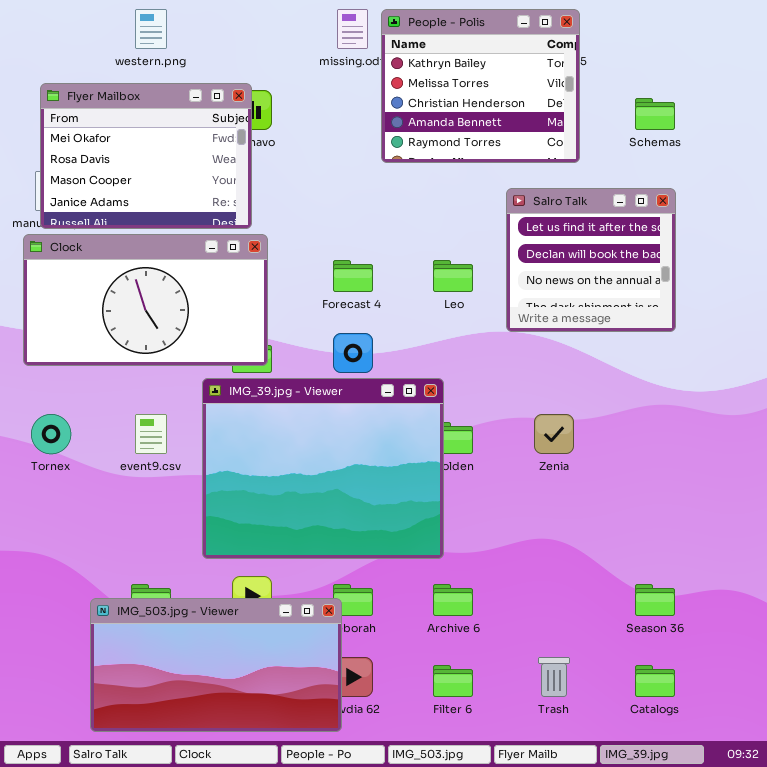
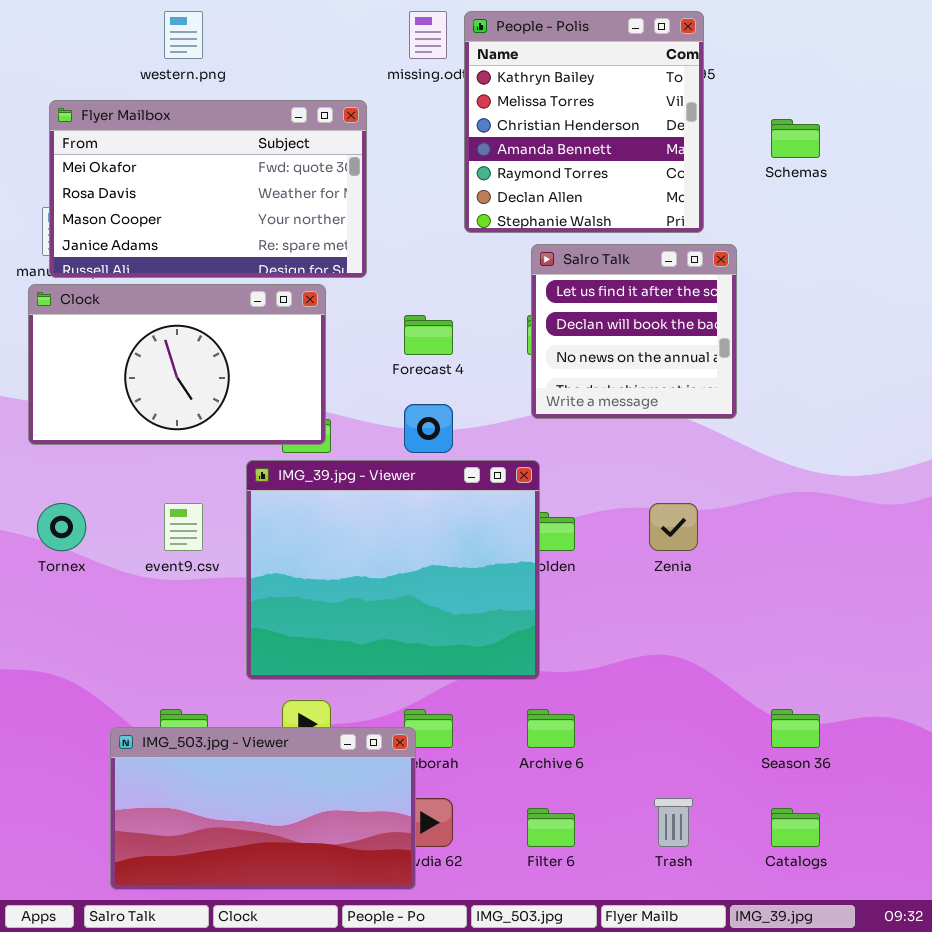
People - Polis: [381,9,580,163] -> [464,11,704,233], resized
Flyer Mailbox: [40,83,252,229] -> [49,100,367,278], resized
Salro Talk: [506,188,676,332] -> [531,244,737,419], moved

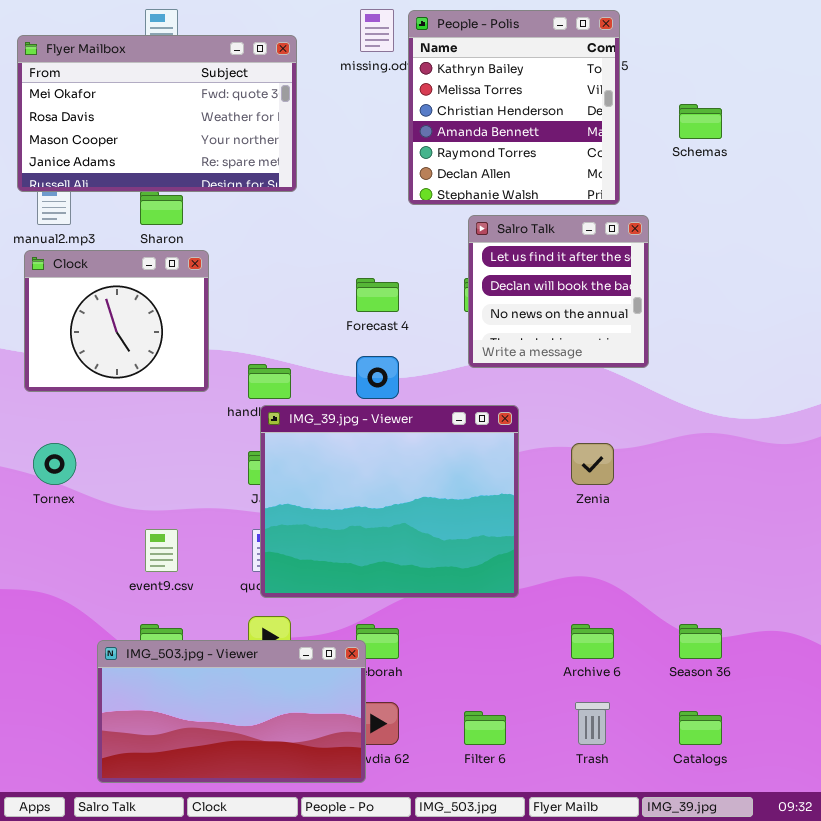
Flyer Mailbox: [49,100,367,278] -> [17,35,297,192], moved
Clock: [28,284,326,445] -> [24,250,209,392], resized
IMG_39.jpg - Viewer: [246,460,540,680] -> [260,405,519,598], moved
event9.csv: [164,503,203,551] -> [145,529,178,572], moved
Archive 6: [527,709,575,748] -> [571,624,614,659], moved

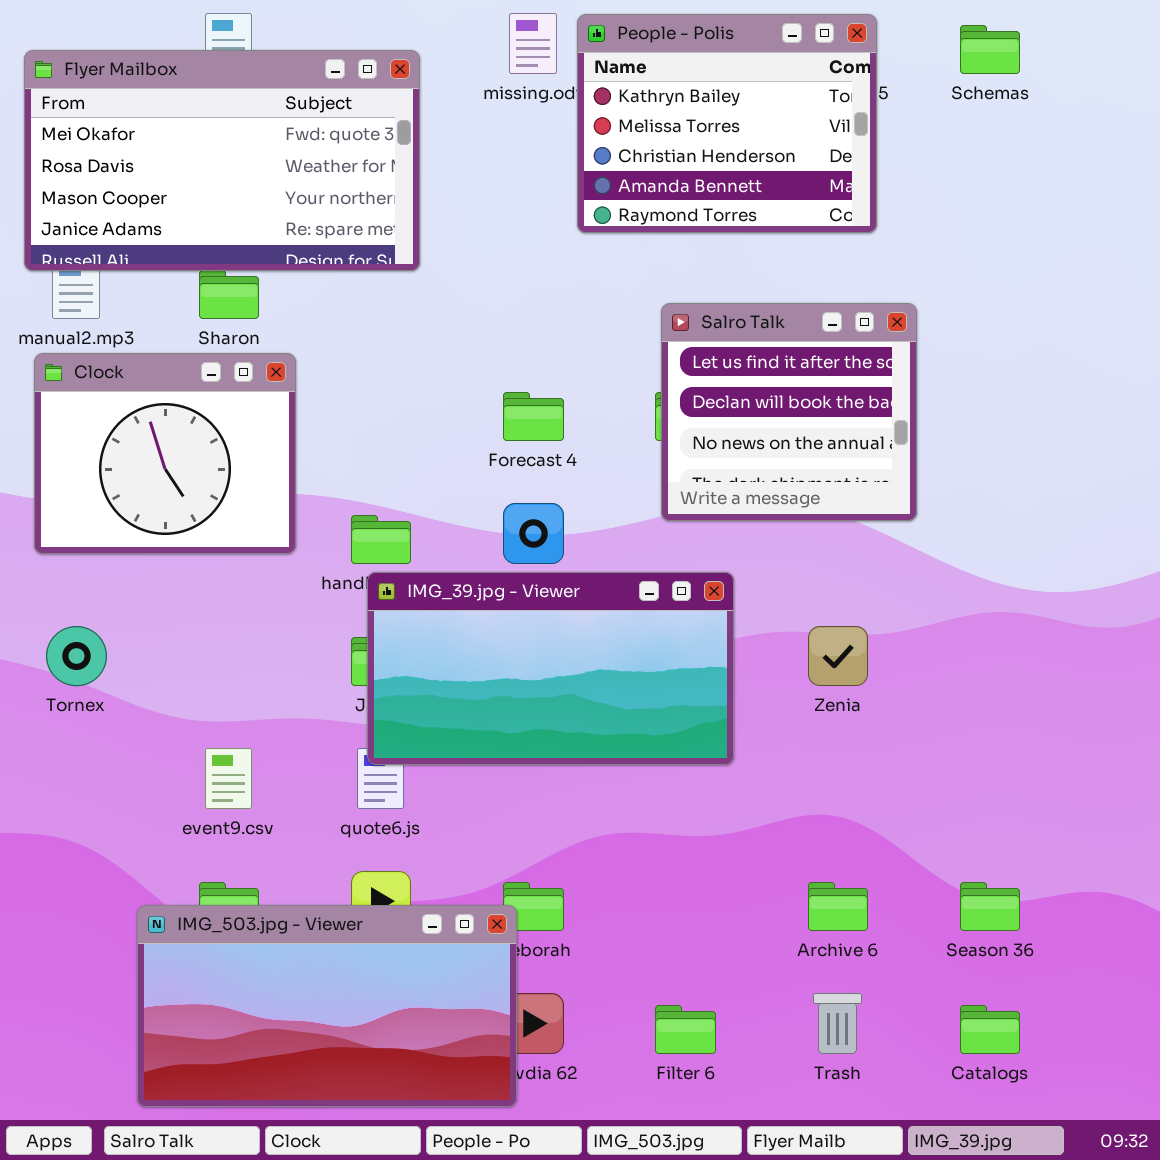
People - Polis: [408,10,620,205] -> [577,14,877,233], resized
Schemas: [679,104,722,139] -> [960,25,1020,74], moved
IMG_39.jpg - Viewer: [260,405,519,598] -> [367,572,734,765], resized

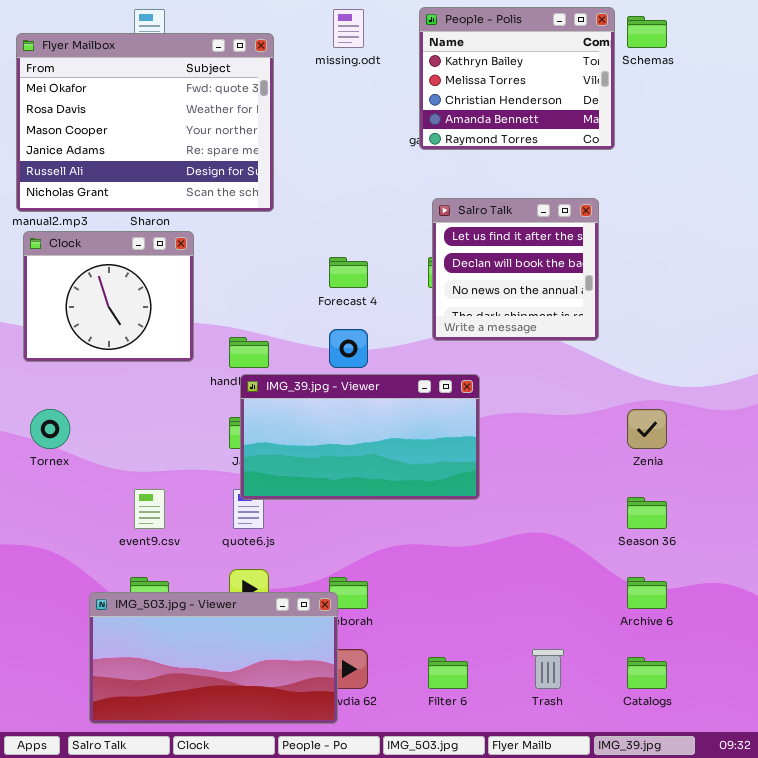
People - Polis: [577,14,877,233] -> [419,7,615,150], moved
Flyer Mailbox: [24,50,420,271] -> [16,33,274,212], resized
Zenia: [808,626,868,686] -> [627,409,667,449], moved
Archive 6: [808,882,868,931] -> [627,577,667,609], moved
Season 36: [960,882,1020,931] -> [627,497,667,529], moved

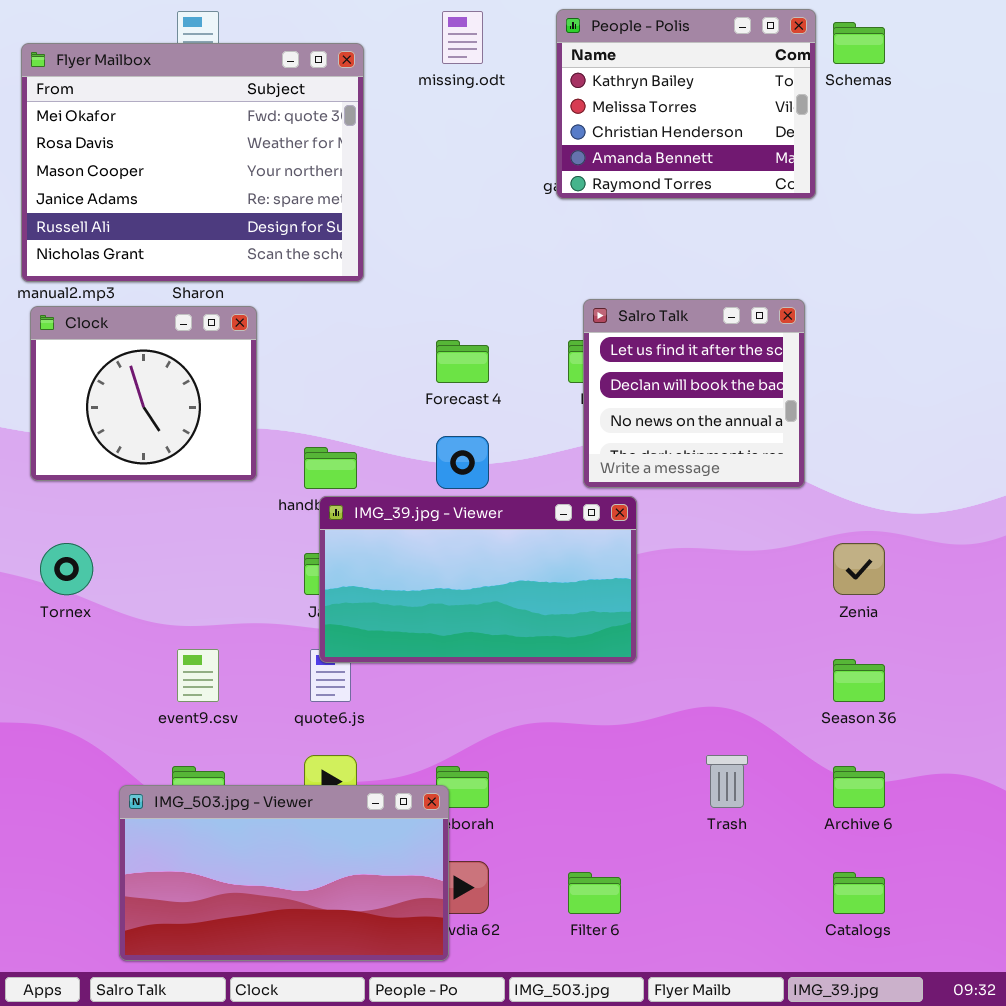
Salro Talk: [432,198,599,341] -> [583,299,805,488], moved
Trash: [532,649,564,689] -> [706,755,748,808], moved

